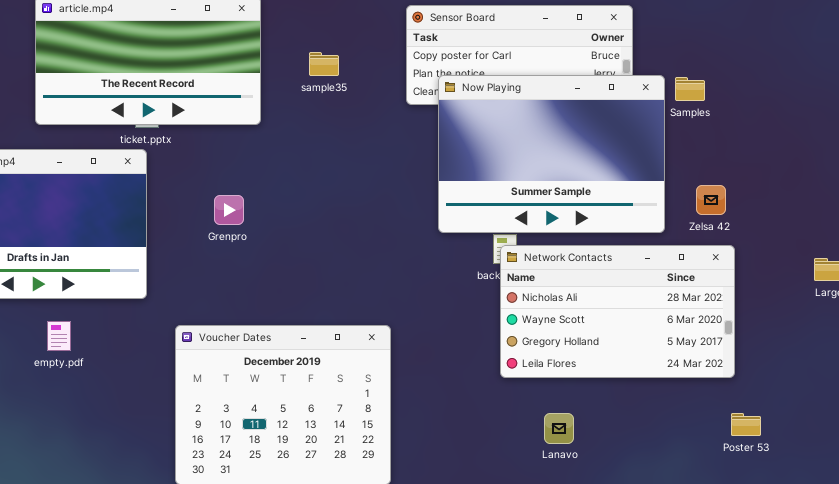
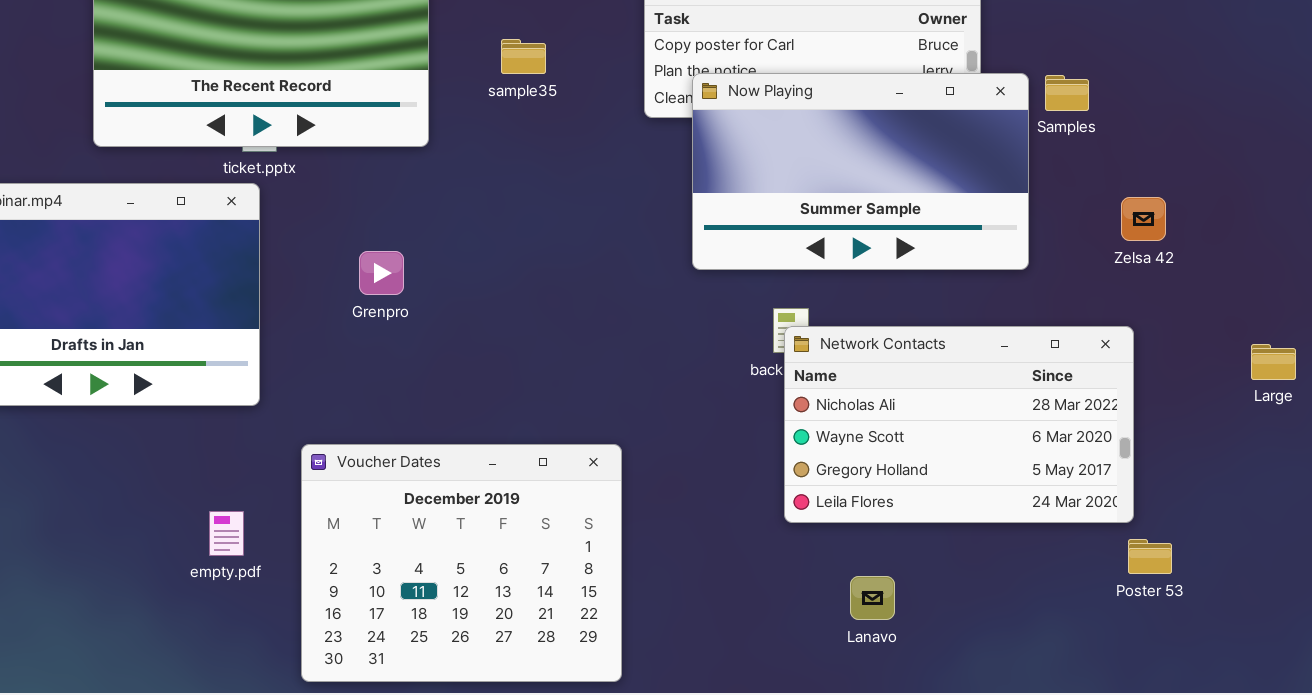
Now Playing: [438,75,665,233] -> [692,73,1029,270], resized
Zelsa 42: [696,185,726,215] -> [1121,197,1166,241], moved
empty.pdf: [47,321,71,351] -> [209,511,244,556], moved
Poster 53: [731,413,761,436] -> [1128,539,1172,574], moved

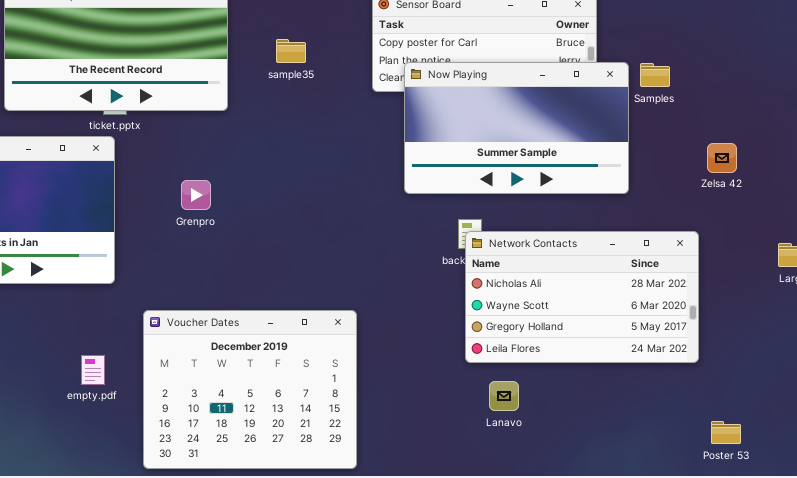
Zelsa 42: [1121,197,1166,241] -> [707,143,737,173], moved
Poster 53: [1128,539,1172,574] -> [711,421,741,444], moved
Lanavo: [850,576,895,620] -> [489,381,519,411], moved

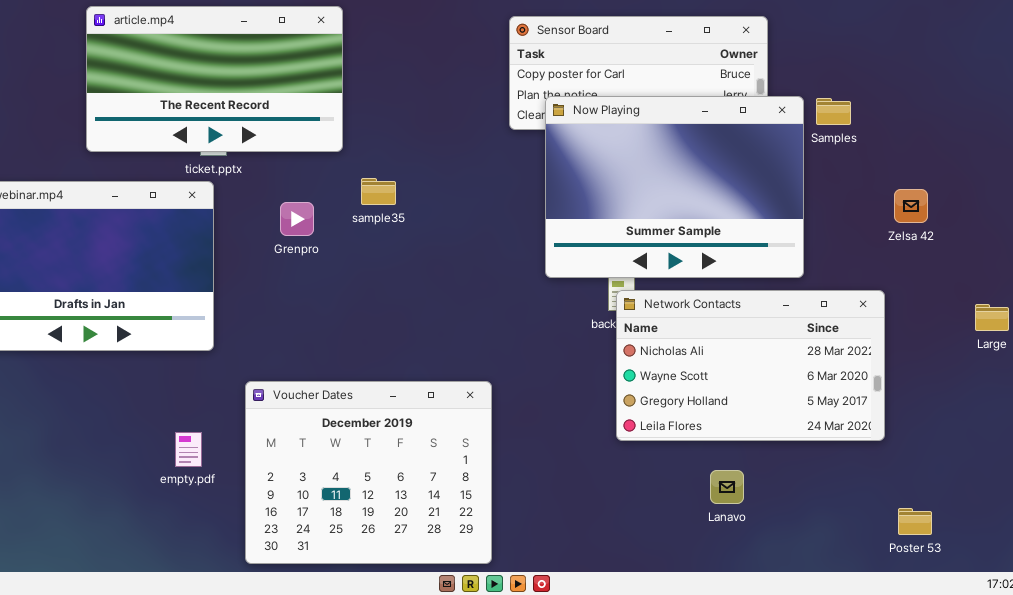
sample35: [276,39,306,63] -> [361,178,396,205], moved
Now Playing: [404,62,629,194] -> [545,96,804,278], resized
Grenpro: [181,180,211,210] -> [280,202,314,236], moved
Lanavo: [489,381,519,411] -> [710,470,744,504], moved

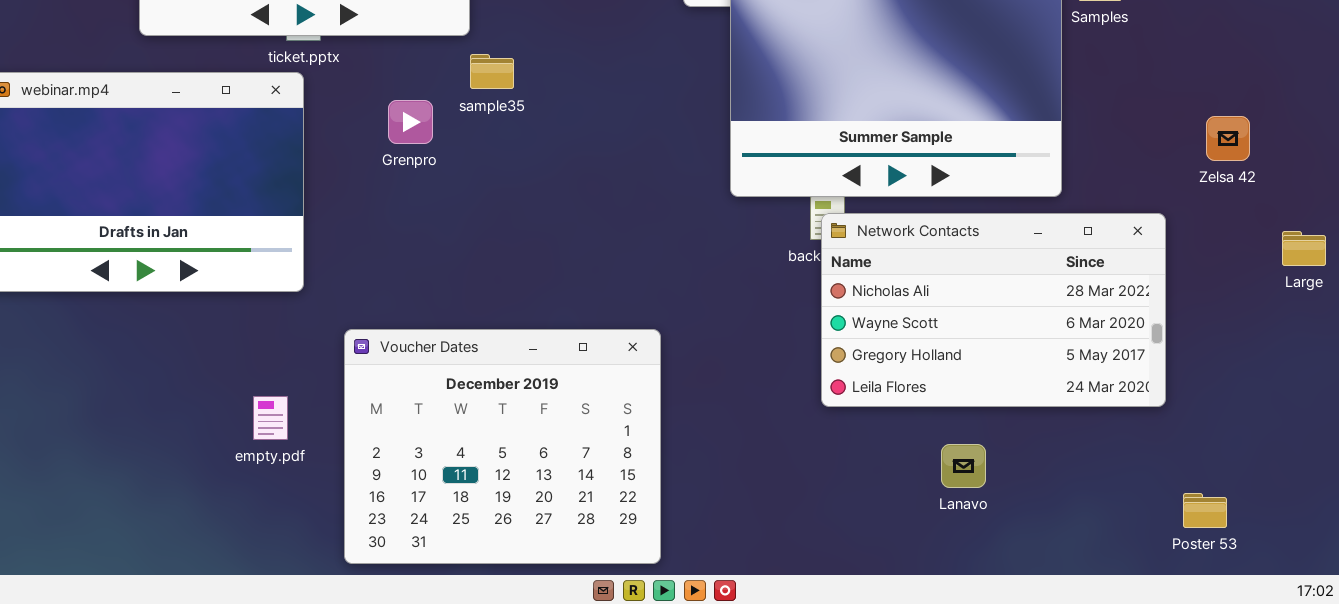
sample35: [361,178,396,205] -> [470,54,514,89], moved
Zelsa 42: [894,189,928,223] -> [1206,116,1250,161], moved

